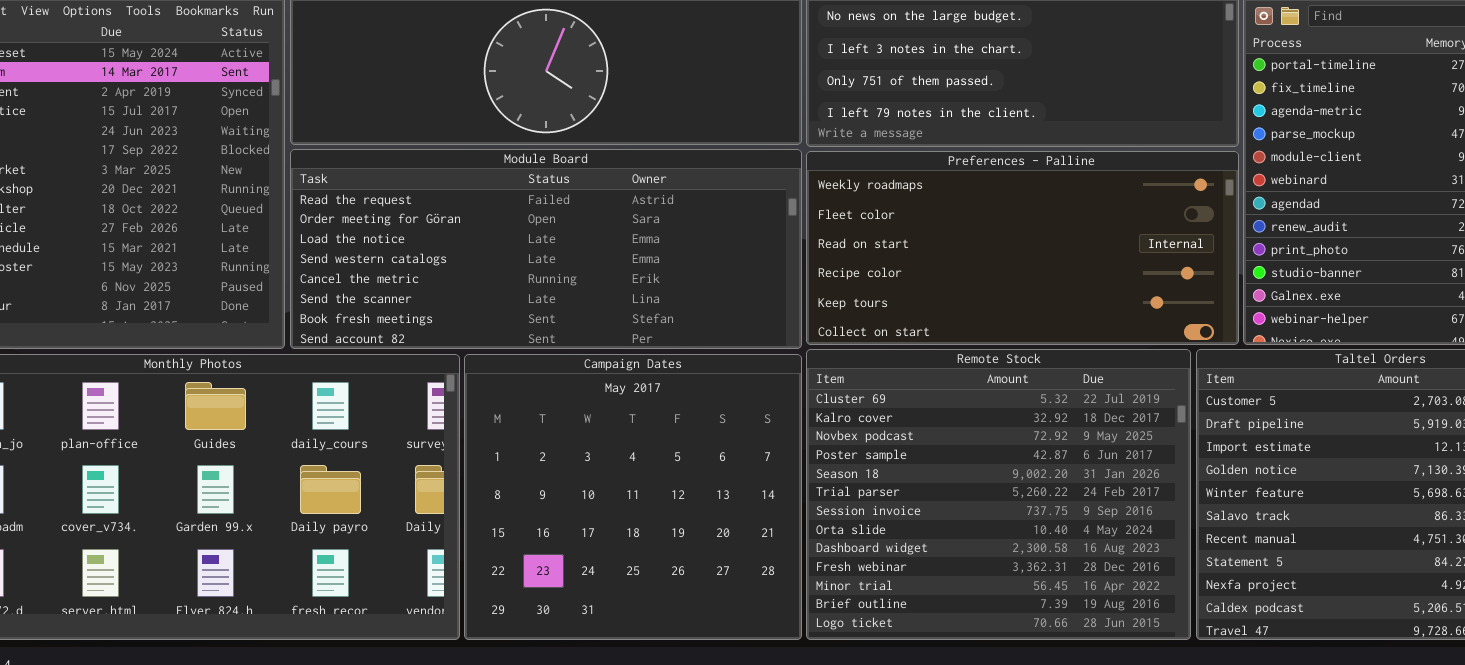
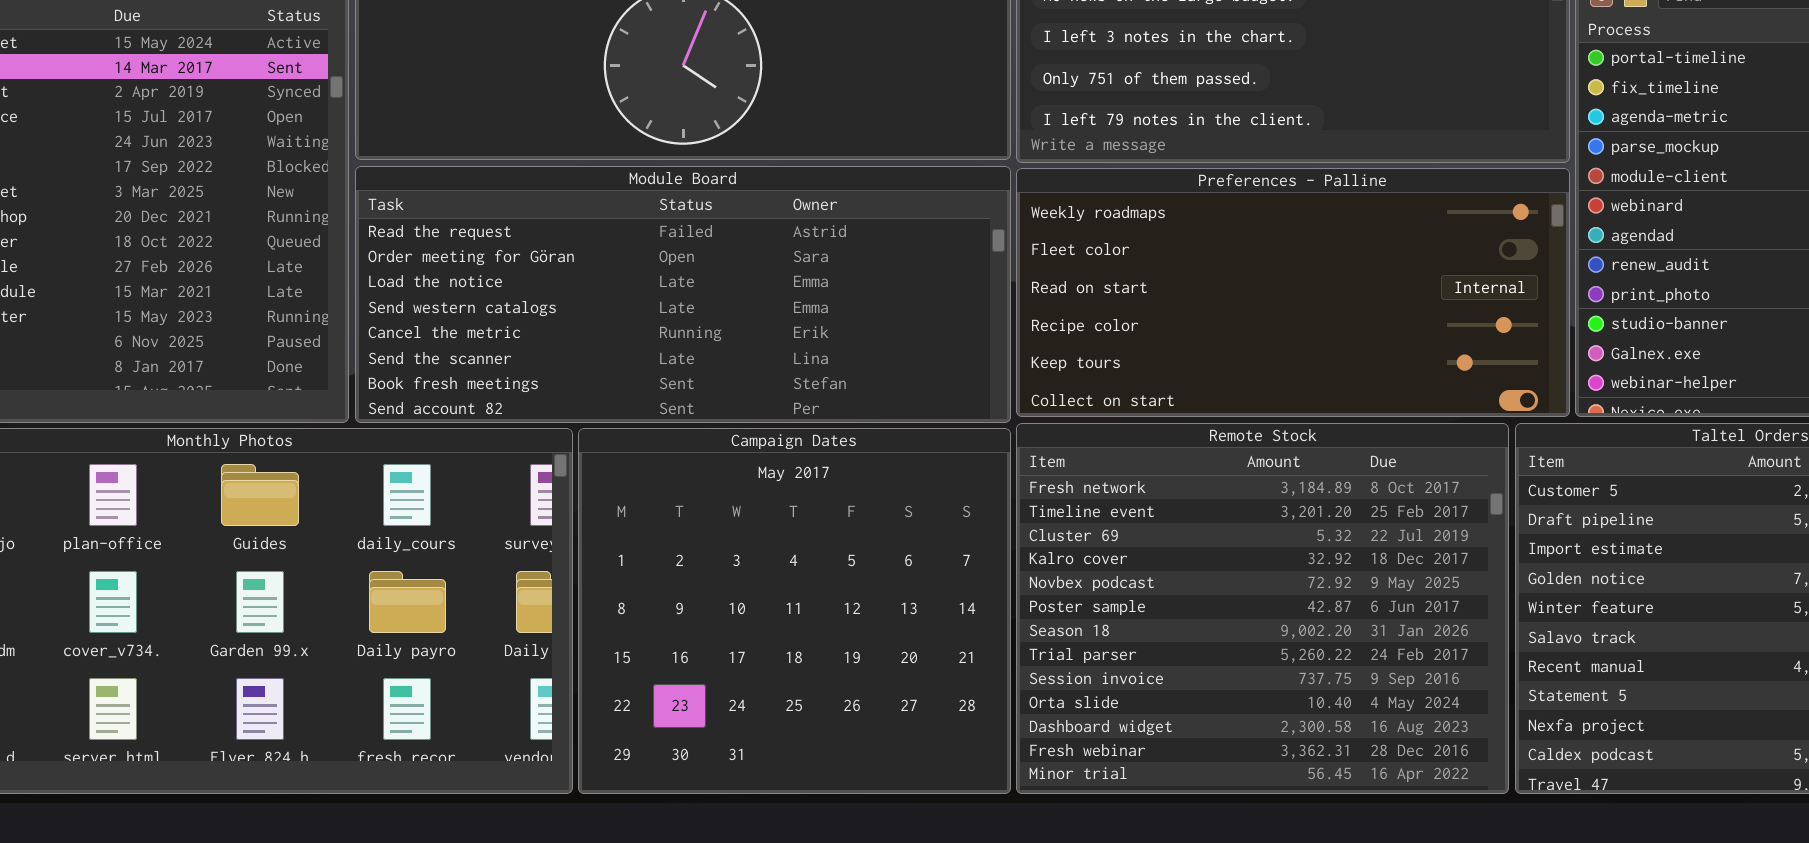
Remote Stock: [806,349,1191,640] -> [1016,423,1509,794], scrolled up 2 rows

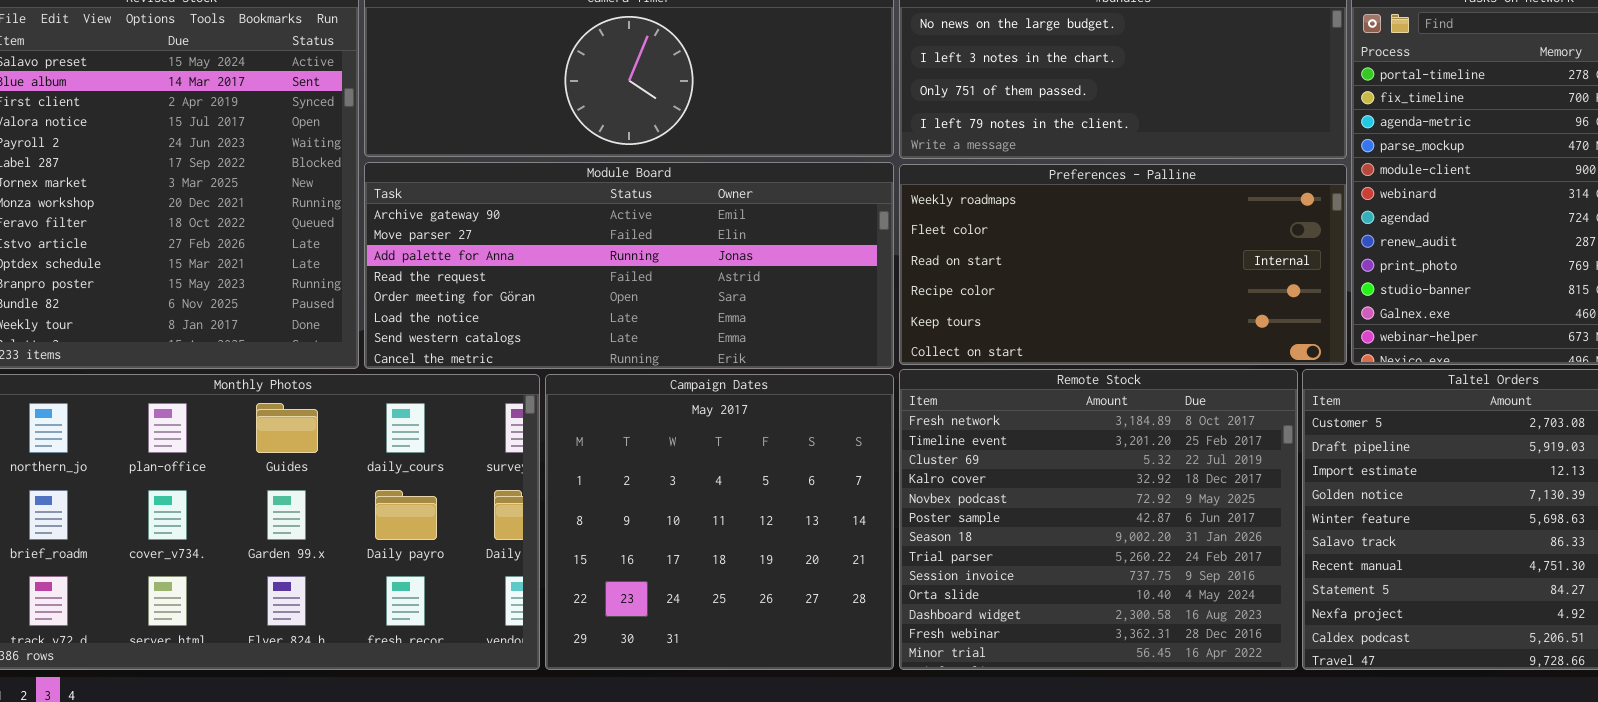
Module Board: [355,166,1011,423] -> [364,162,894,369], scrolled up 3 rows

